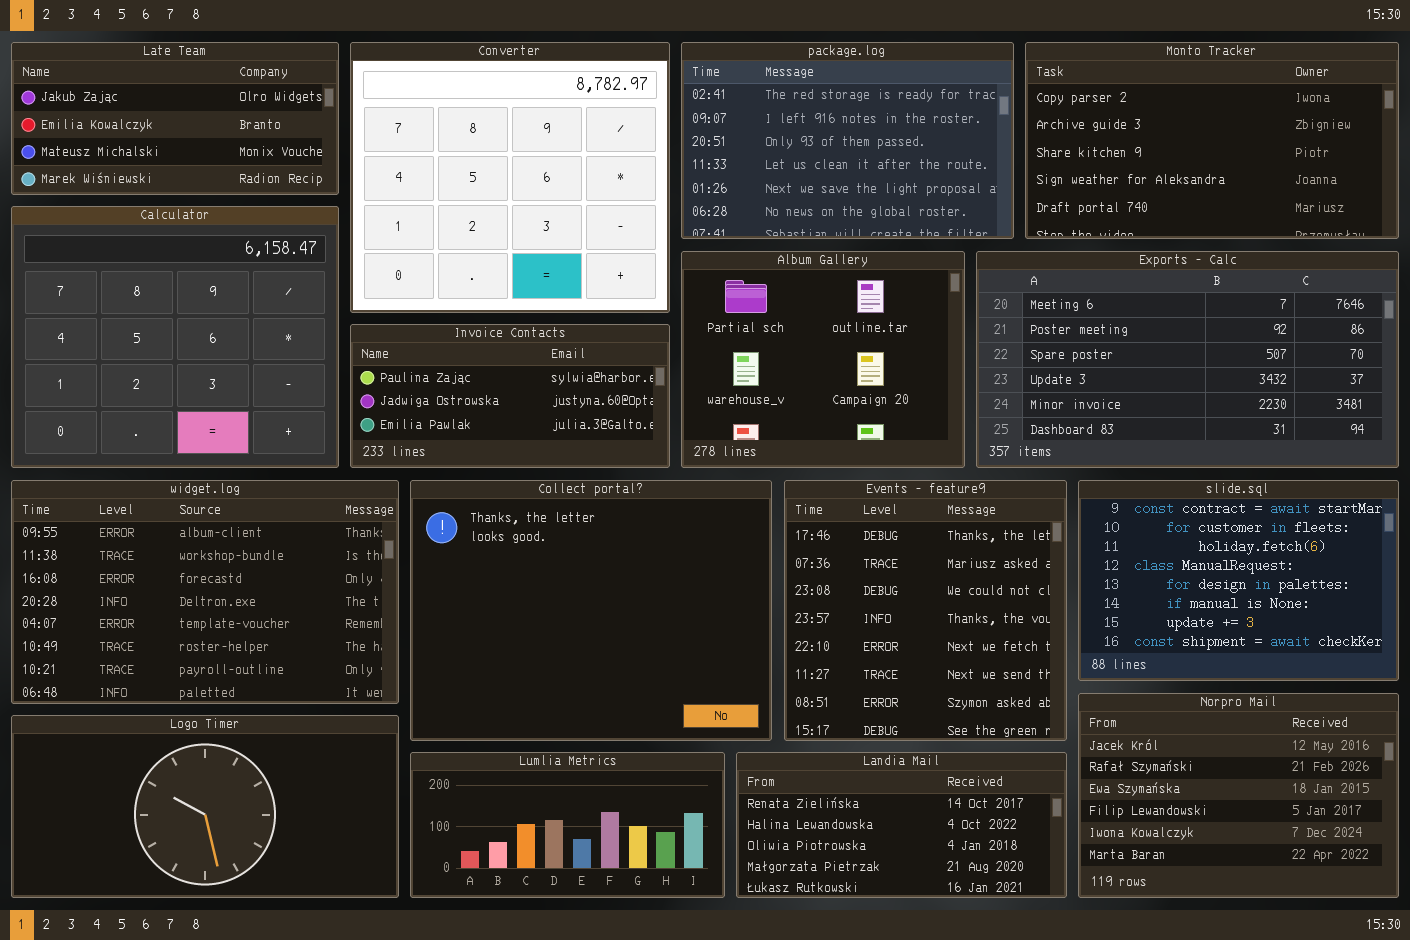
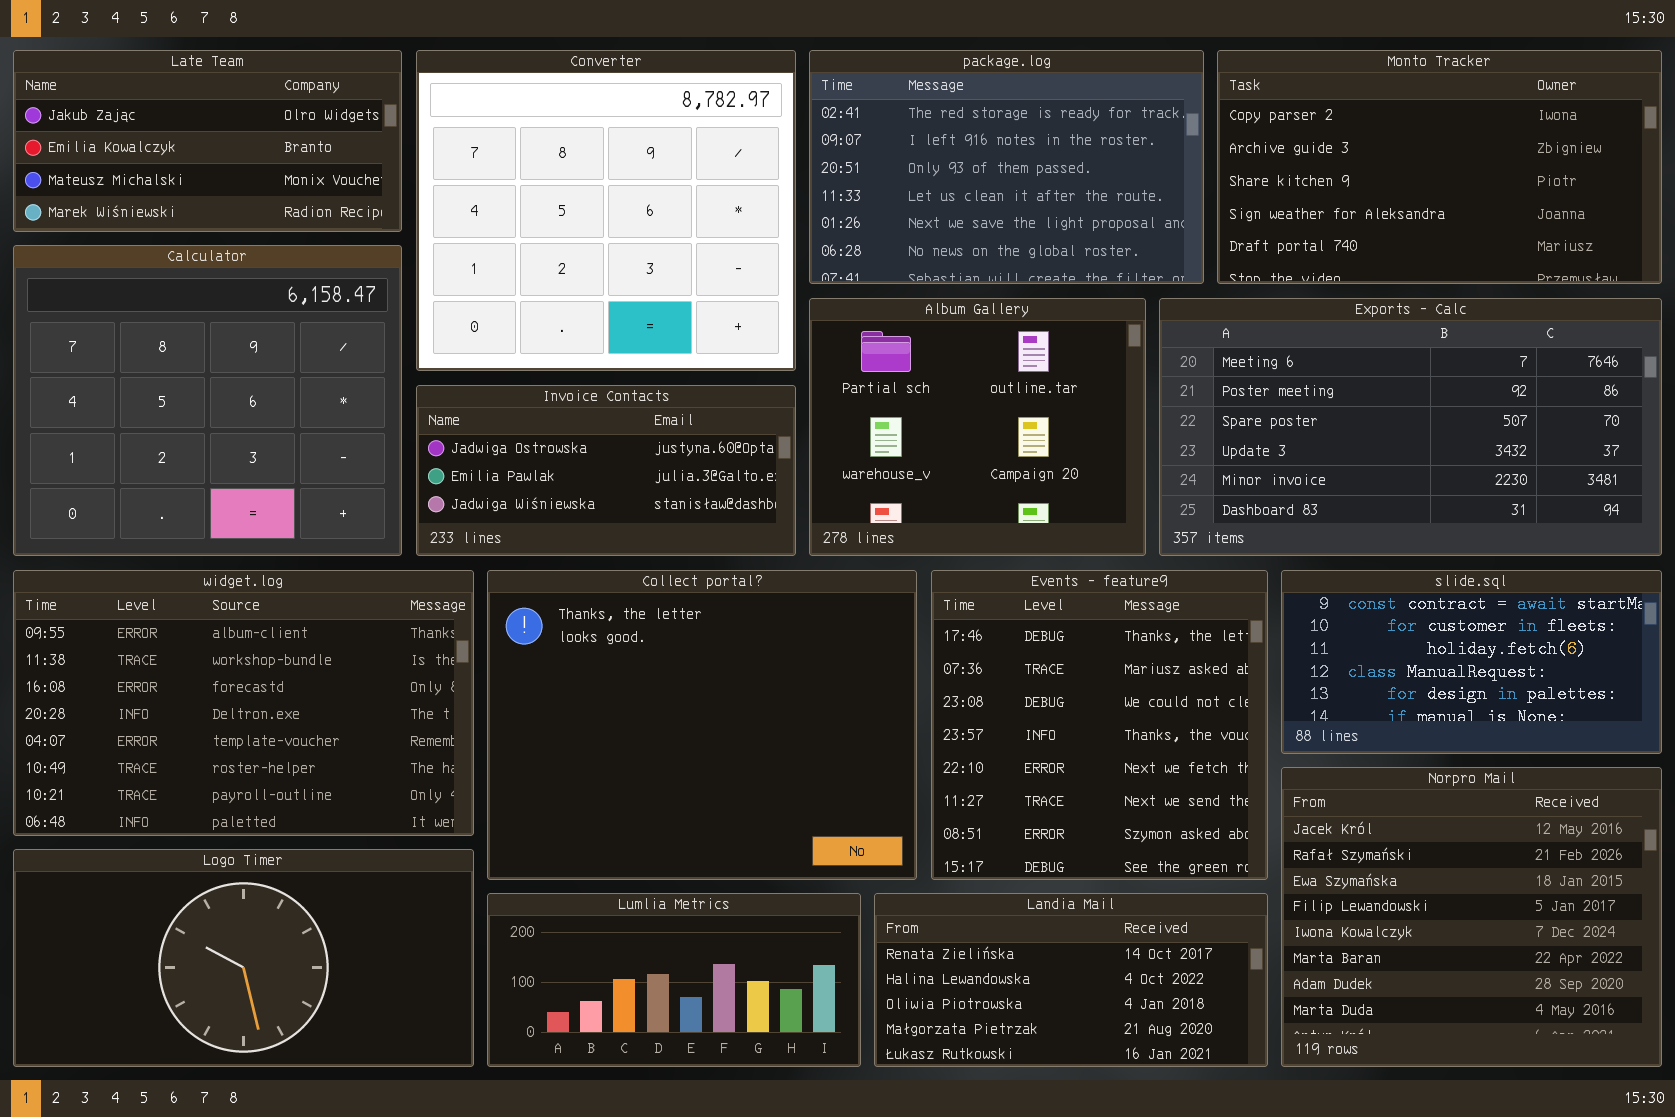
Invoice Contacts: [350,324,670,468] -> [416,385,796,556], scrolled down 1 row
slide.sql: [1078,480,1399,681] -> [1281,570,1662,754], resized
Norpro Mail: [1078,693,1399,898] -> [1281,767,1662,1067], resized

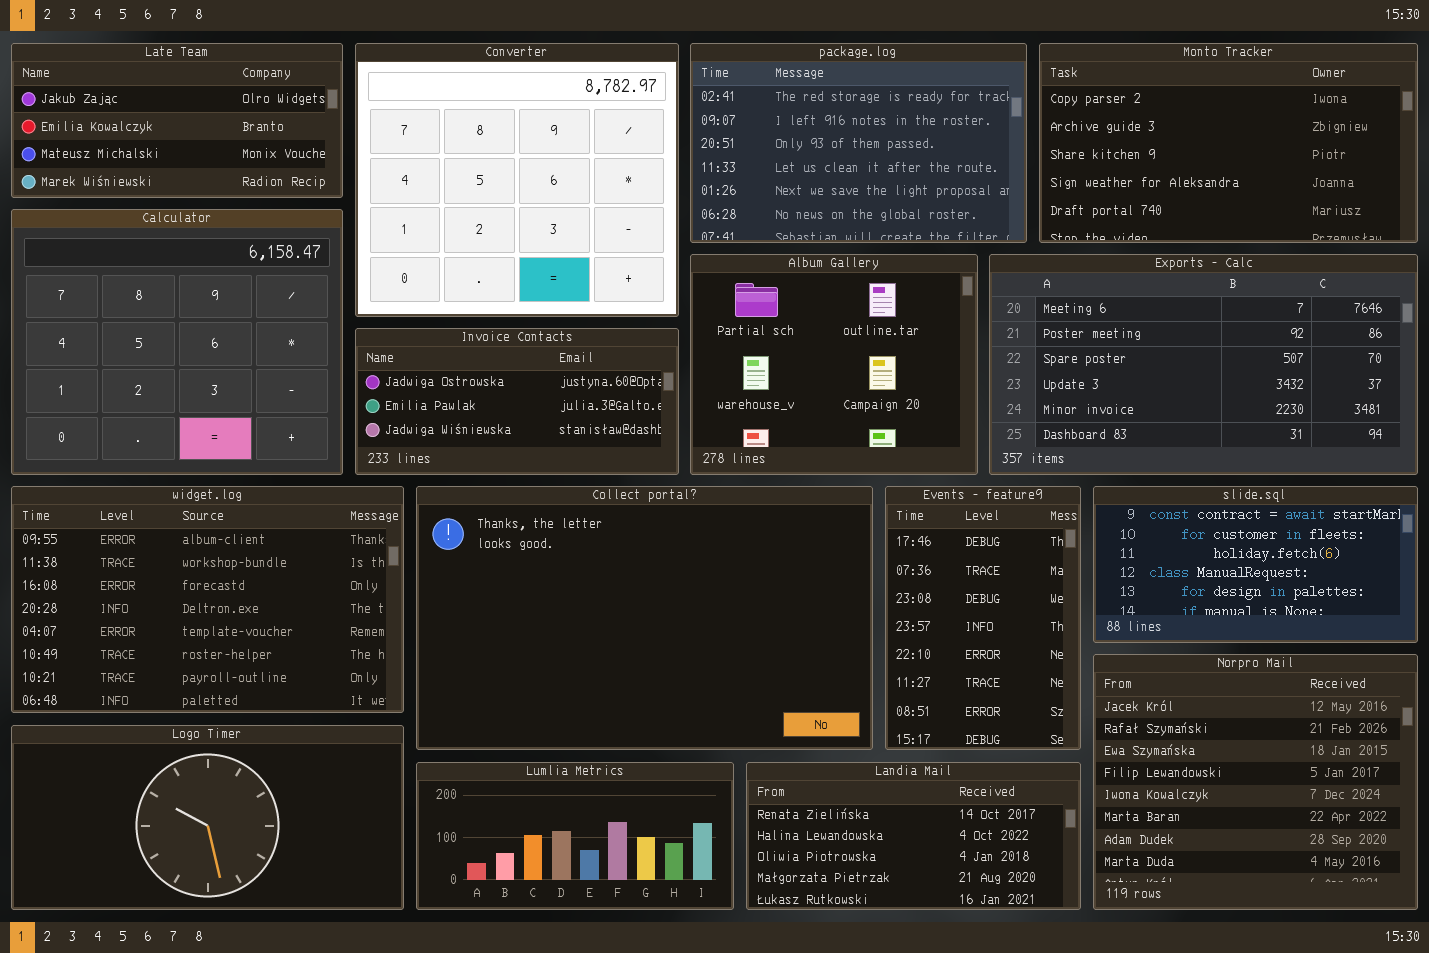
Collect portal?: [487,570,917,880] -> [416,486,873,750], resized
Events - feature9: [931,570,1268,880] -> [885,486,1081,750], resized

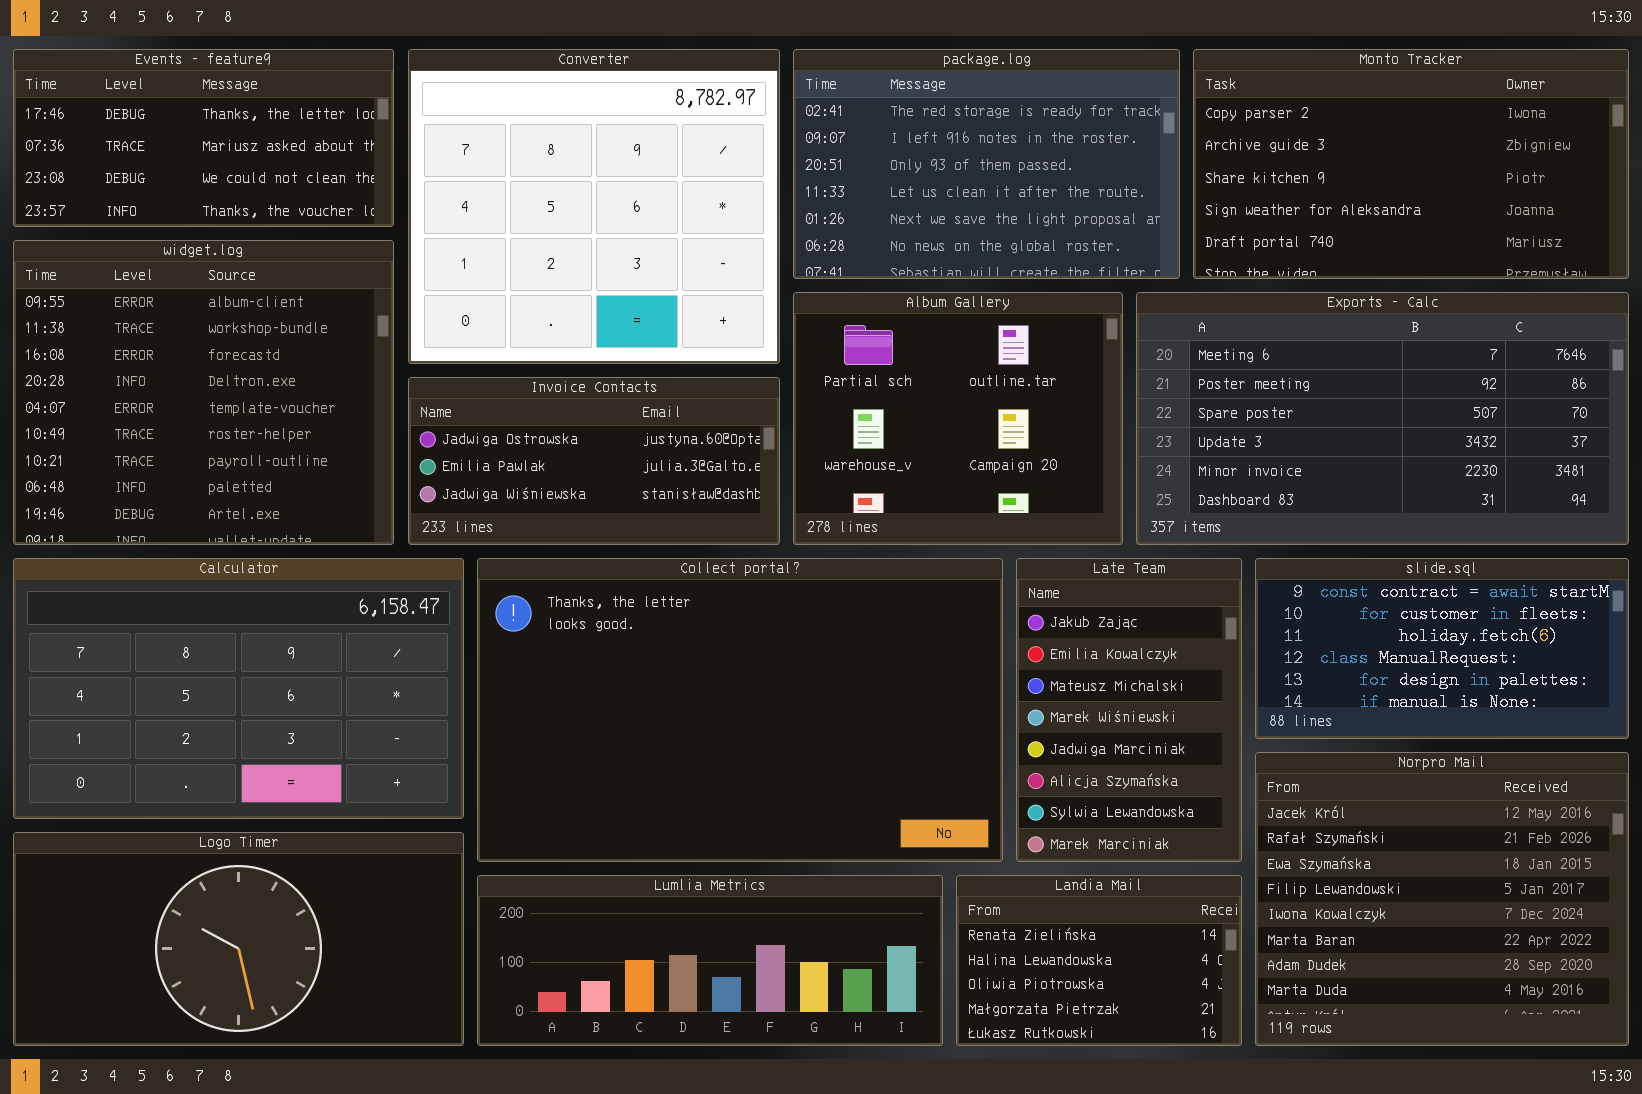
Late Team: [11,43,343,198] -> [1016,558,1242,862], moved, resized
Calculator: [11,209,343,475] -> [13,558,464,819], moved, resized
widget.log: [11,486,404,713] -> [13,240,394,545], moved, resized
Events - feature9: [885,486,1081,750] -> [13,49,394,227], moved, resized
Lumlia Metrics: [416,762,734,910] -> [477,875,943,1046], resized
Landia Mail: [746,762,1081,910] -> [956,875,1242,1046], resized

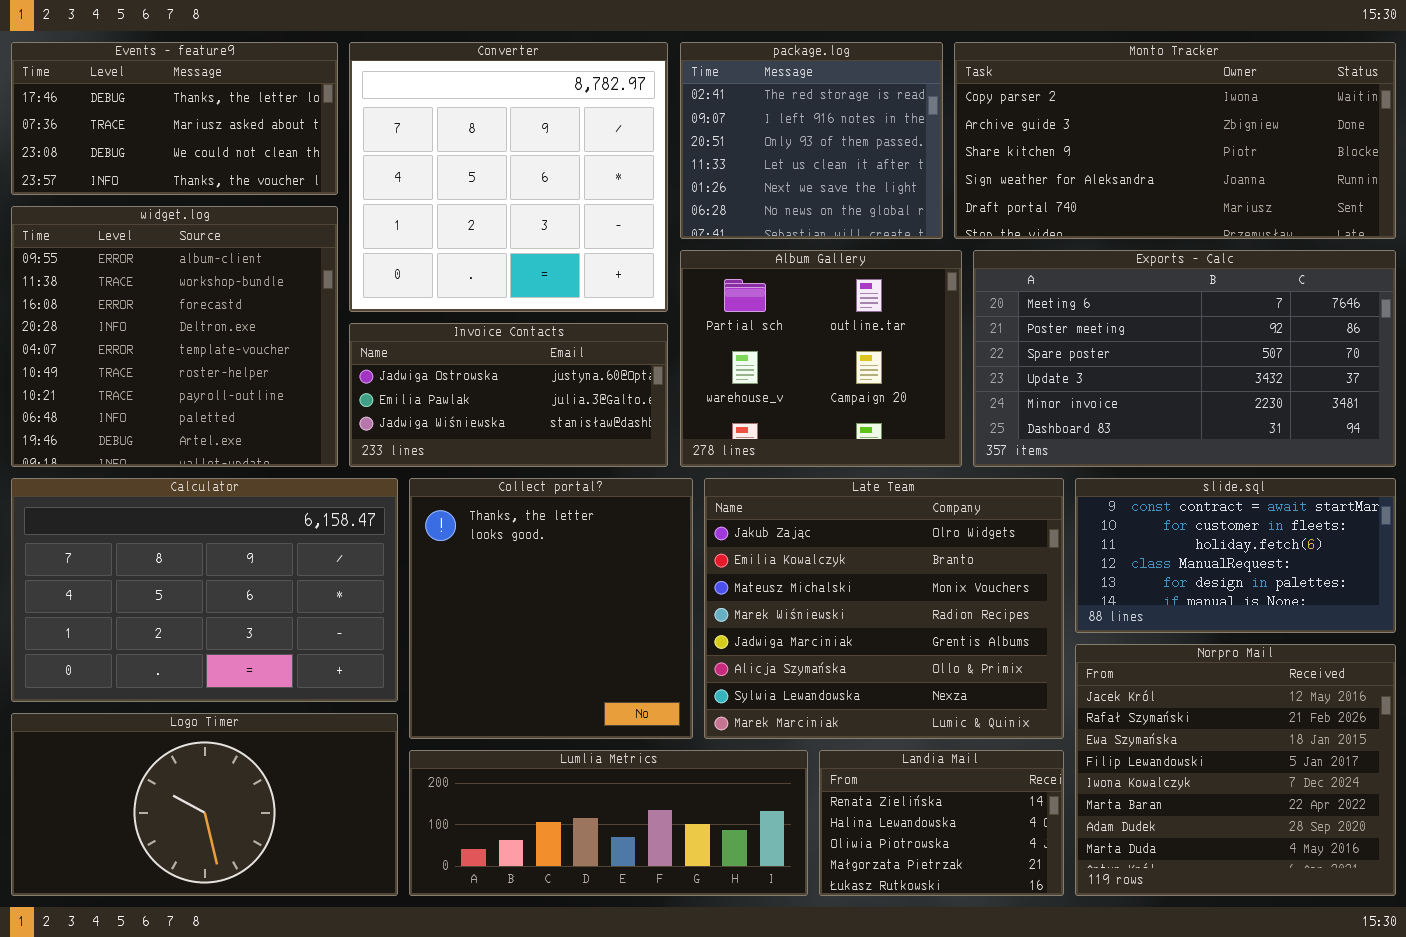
package.log: [793,49,1180,279] -> [680,42,943,239], resized
Monto Tracker: [1193,49,1629,279] -> [954,42,1396,239], resized
Collect portal?: [477,558,1003,862] -> [409,478,693,739], resized
Late Team: [1016,558,1242,862] -> [704,478,1064,739], resized

